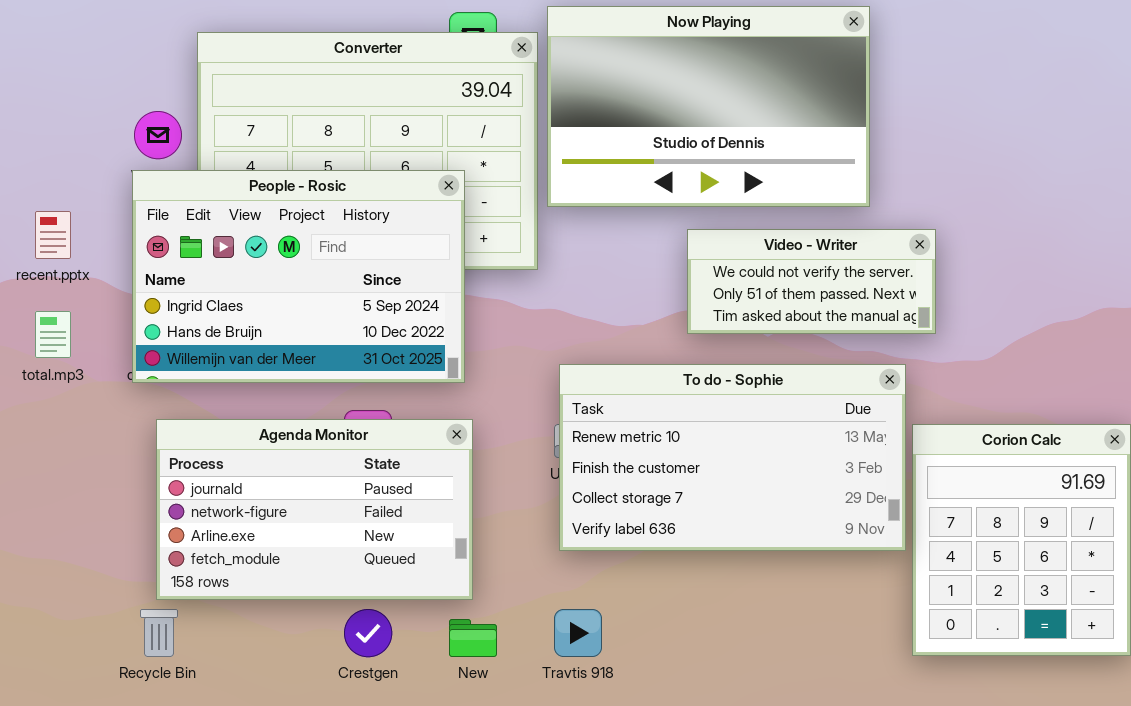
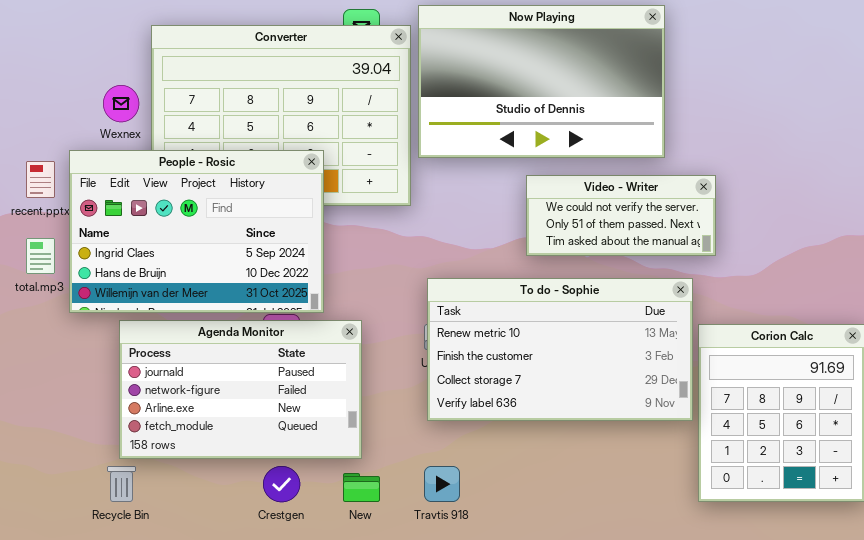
People - Rosic: [132,170,465,383] -> [69,150,324,313], moved

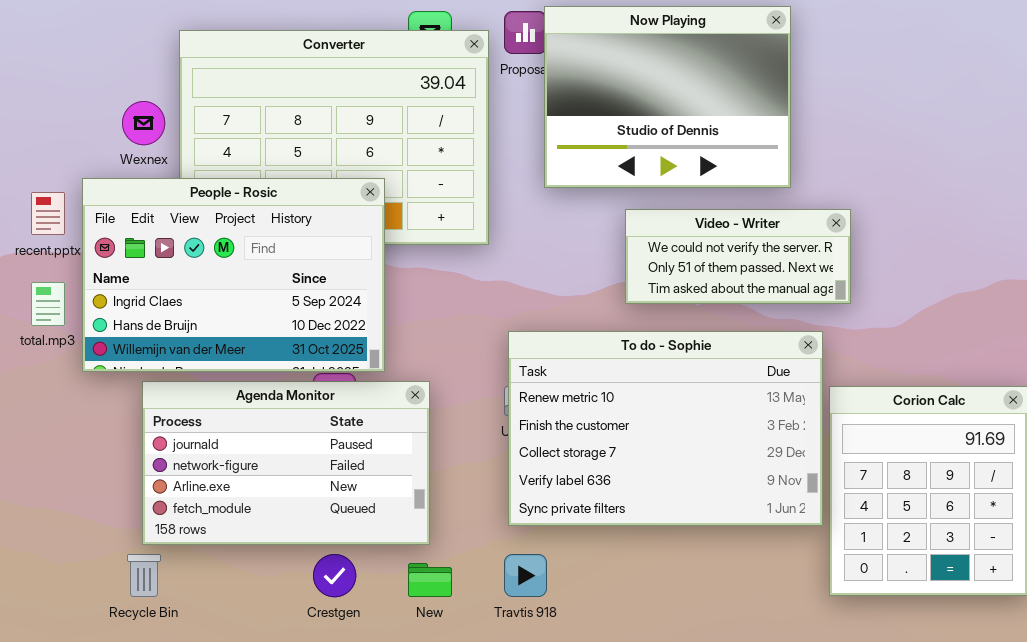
Now Playing: [418,5,665,158] -> [544,6,791,188], resized
To do - Sophie: [427,278,693,421] -> [508,331,823,526], resized

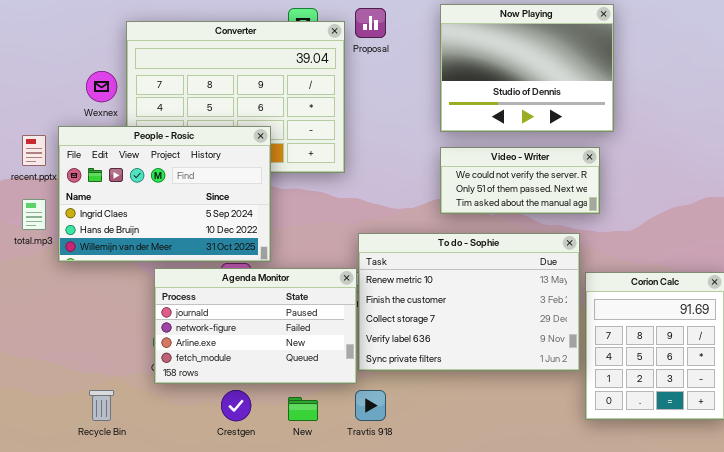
Now Playing: [544,6,791,188] -> [440,4,614,132], moved
Agenda Monitor: [142,381,430,545] -> [154,268,357,384], moved

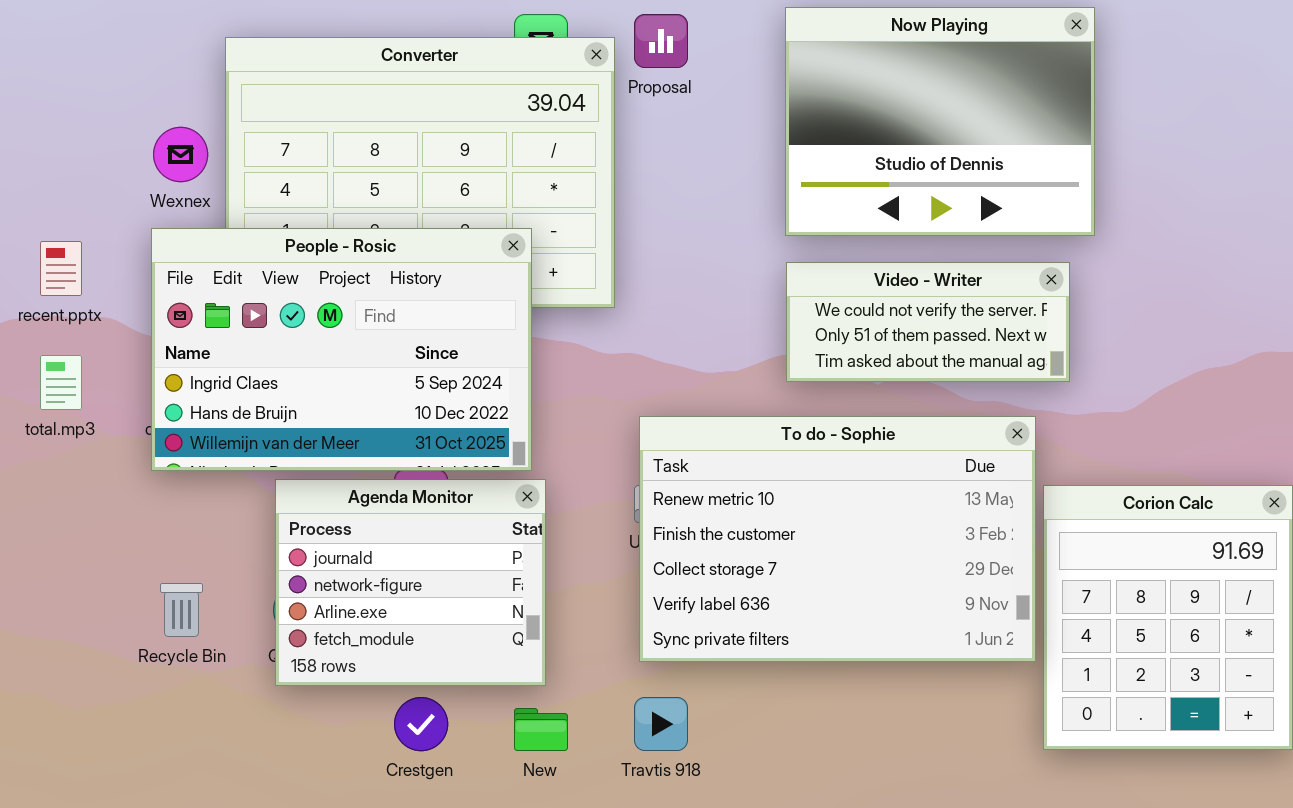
People - Rosic: [58,126,271,262] -> [151,228,532,471], moved
Agenda Monitor: [154,268,357,384] -> [275,479,546,686], resized
Recycle Bin: [89,390,114,421] -> [160,583,203,637], moved

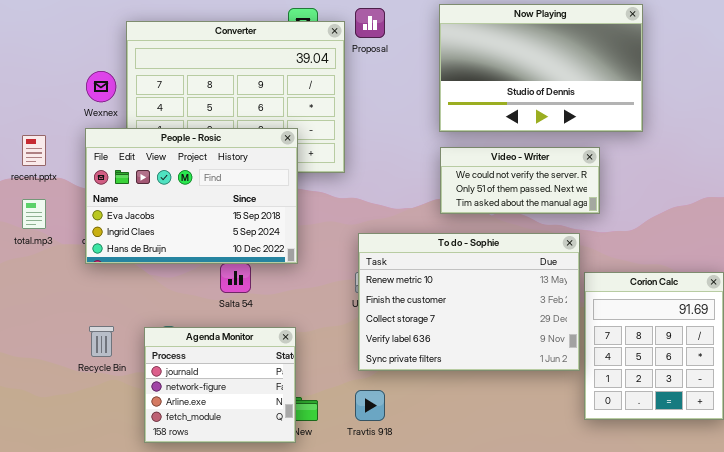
Now Playing: [785,7,1095,236] -> [439,4,643,132], resized
People - Rosic: [151,228,532,471] -> [85,128,298,264], scrolled up 1 row
Agenda Monitor: [275,479,546,686] -> [144,327,296,443], moved

